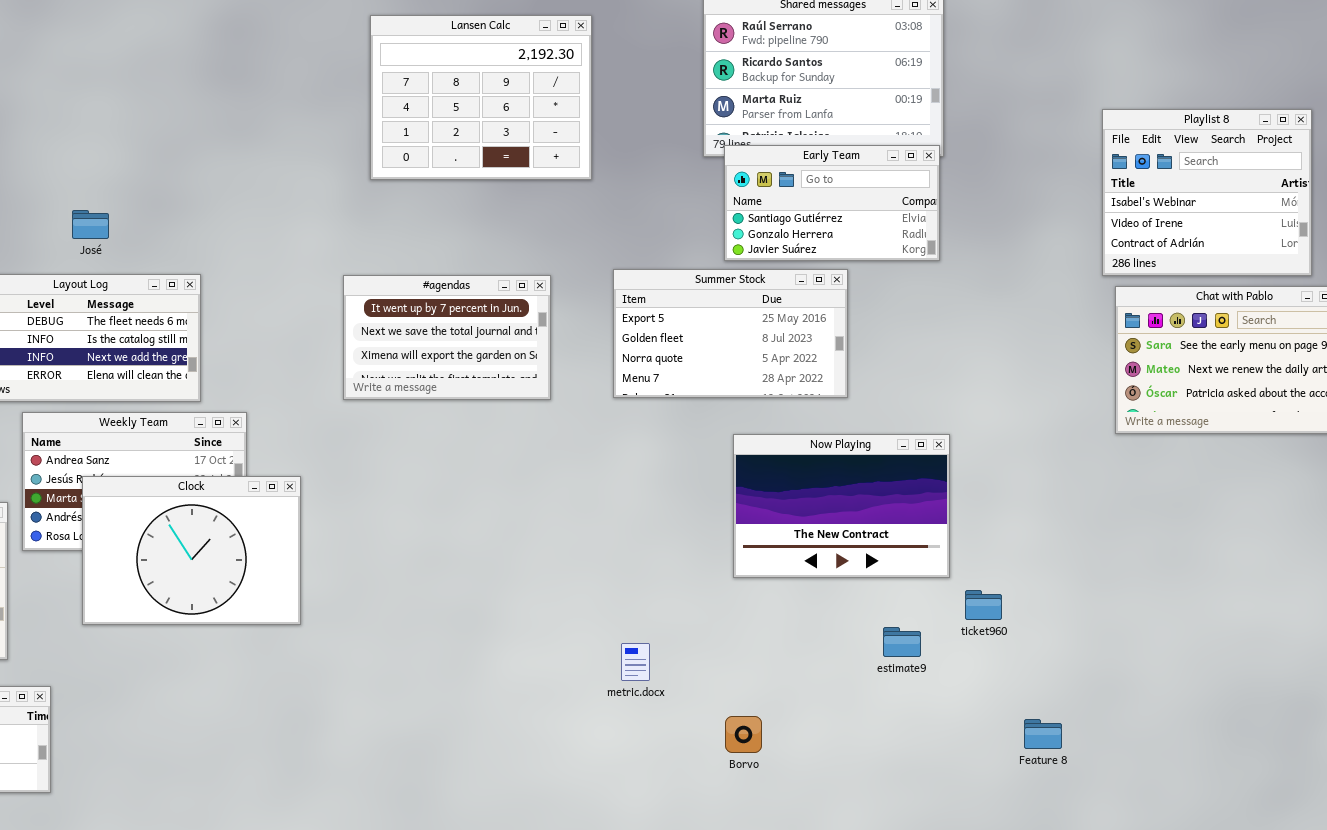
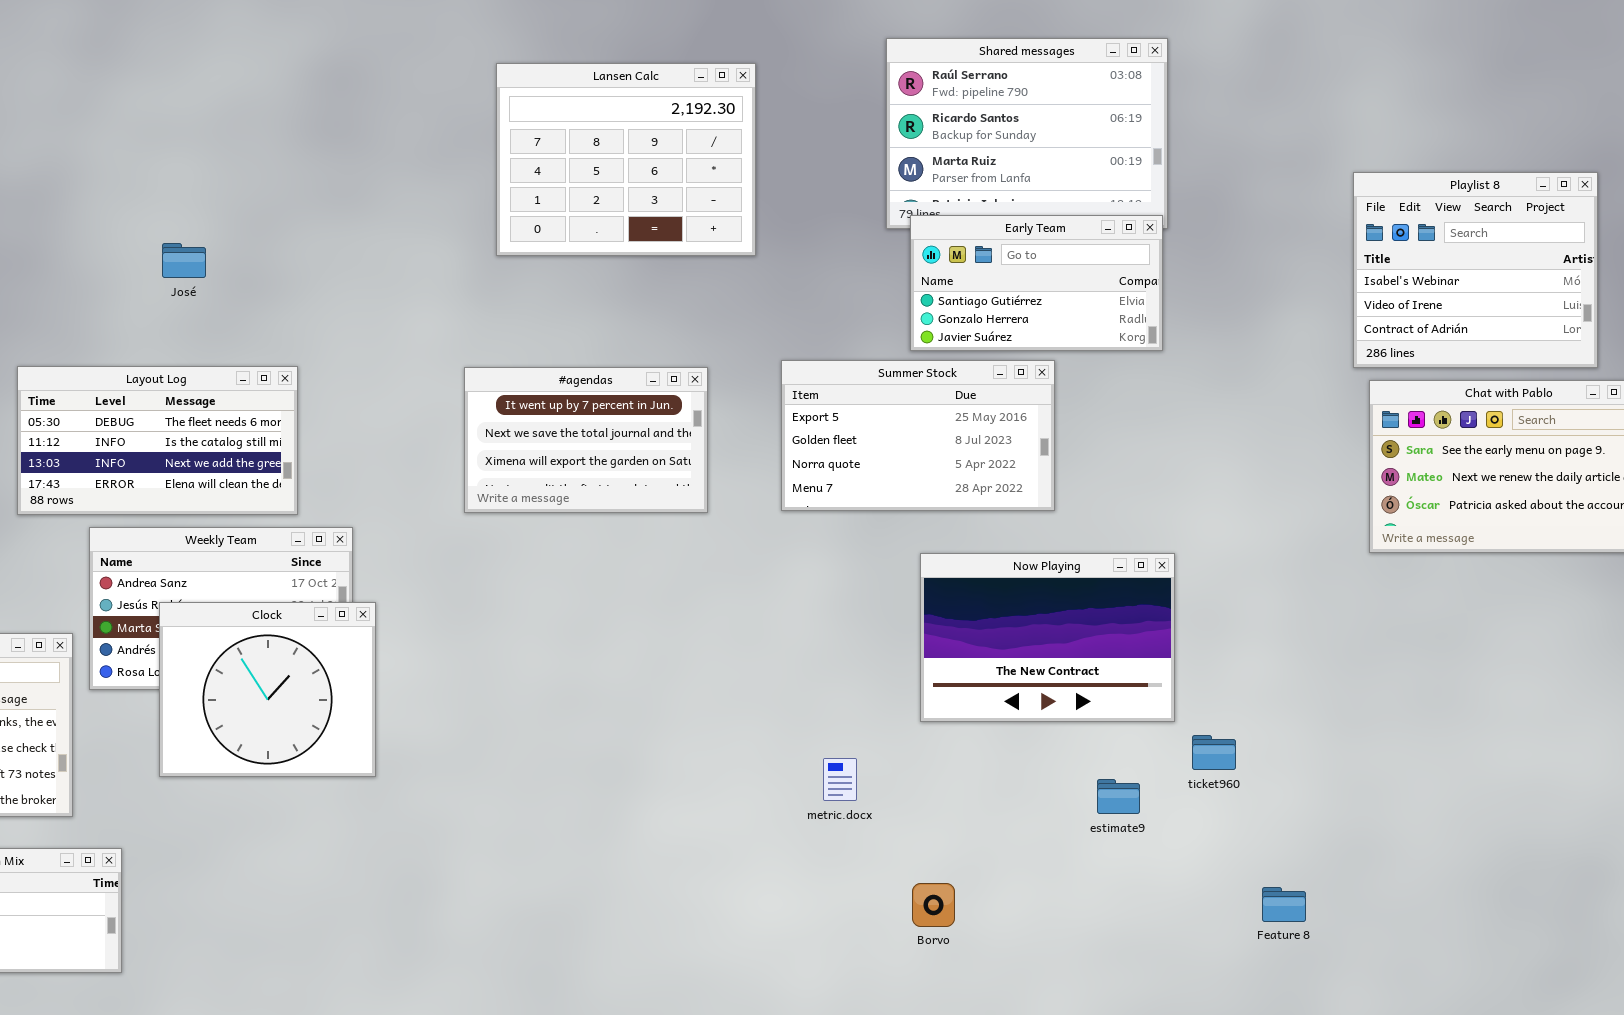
José: [72,210,109,239] -> [162,243,206,278], moved
Clock: [82,476,301,625] -> [159,602,376,777], resized
metric.docx: [621,643,650,681] -> [823,758,857,801], moved

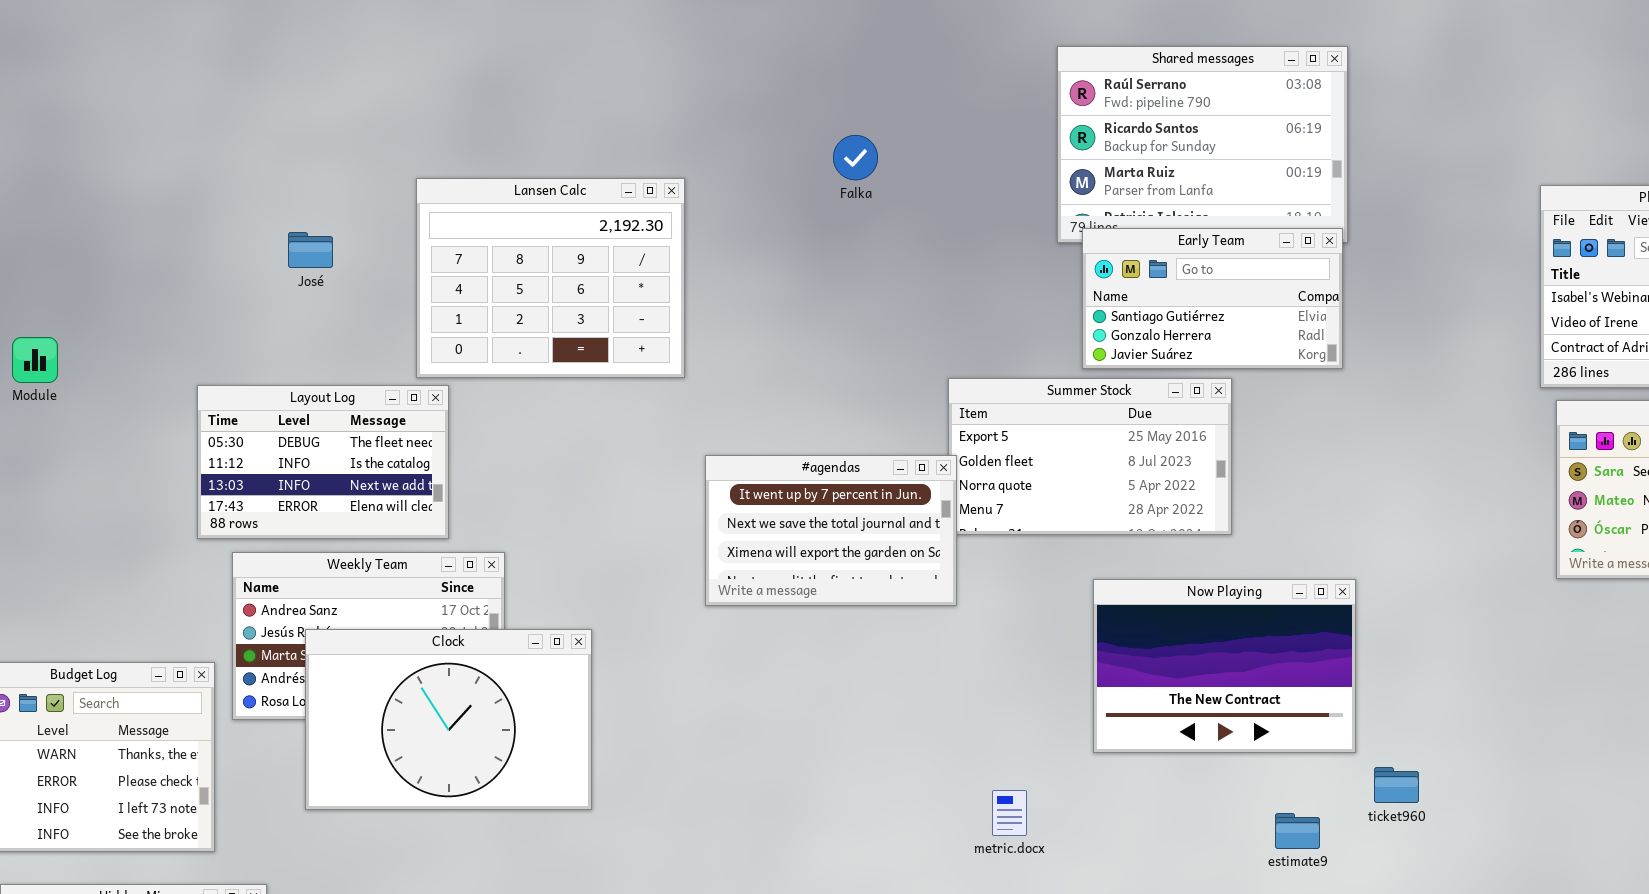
Lansen Calc: [496,63,756,256] -> [416,178,685,378], moved
José: [162,243,206,278] -> [288,232,333,268], moved
Layout Log: [17,366,298,515] -> [197,385,449,539], resized
#agendas: [464,367,708,513] -> [705,455,957,606], moved
Clock: [159,602,376,777] -> [305,629,592,810], resized

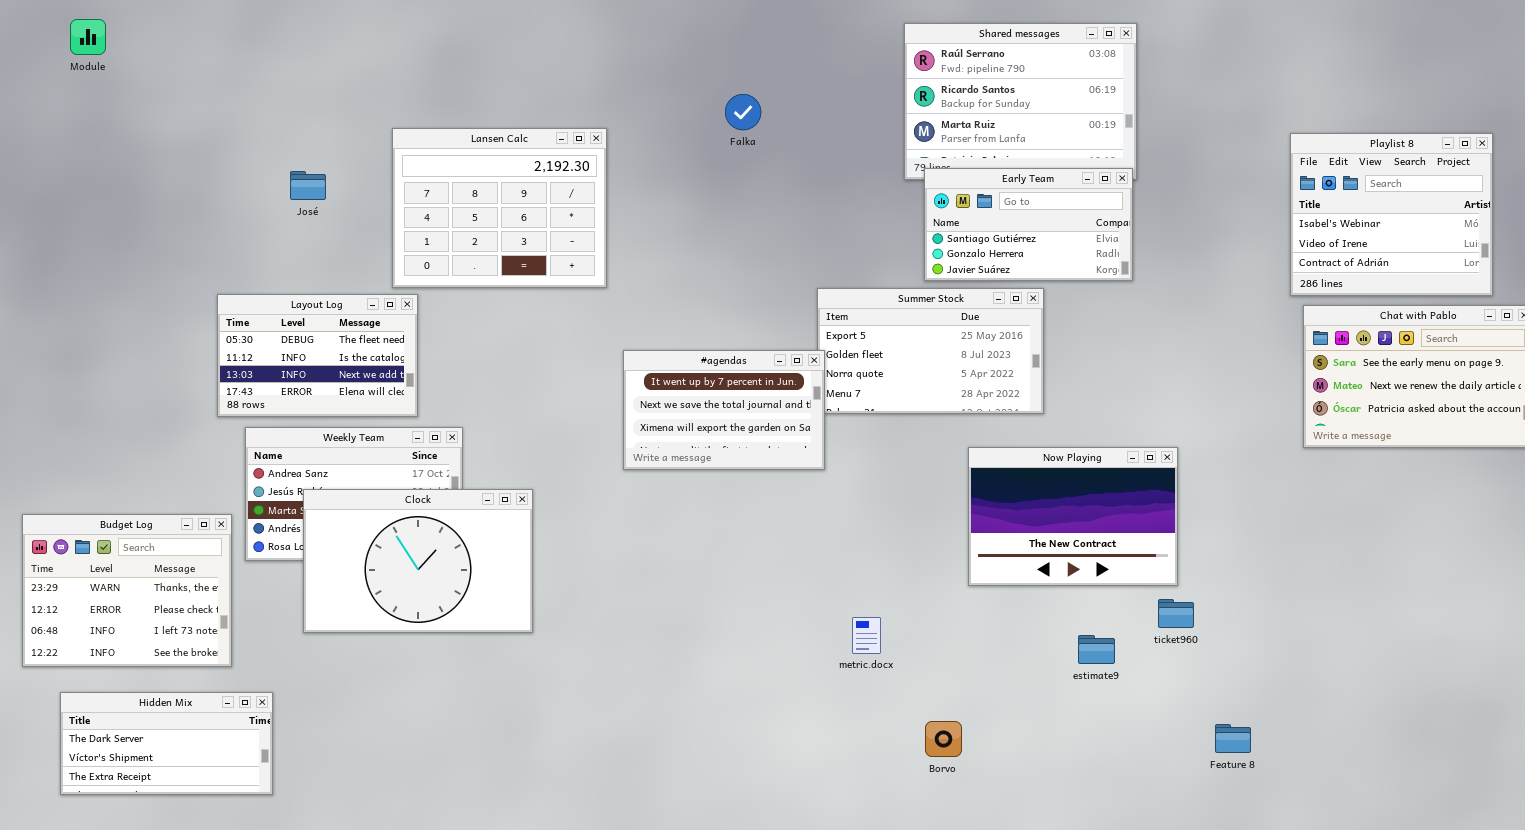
Module: [12,337,58,383] -> [70,19,106,55], moved
Now Playing: [1093,579,1356,753] -> [968,447,1178,586], moved

